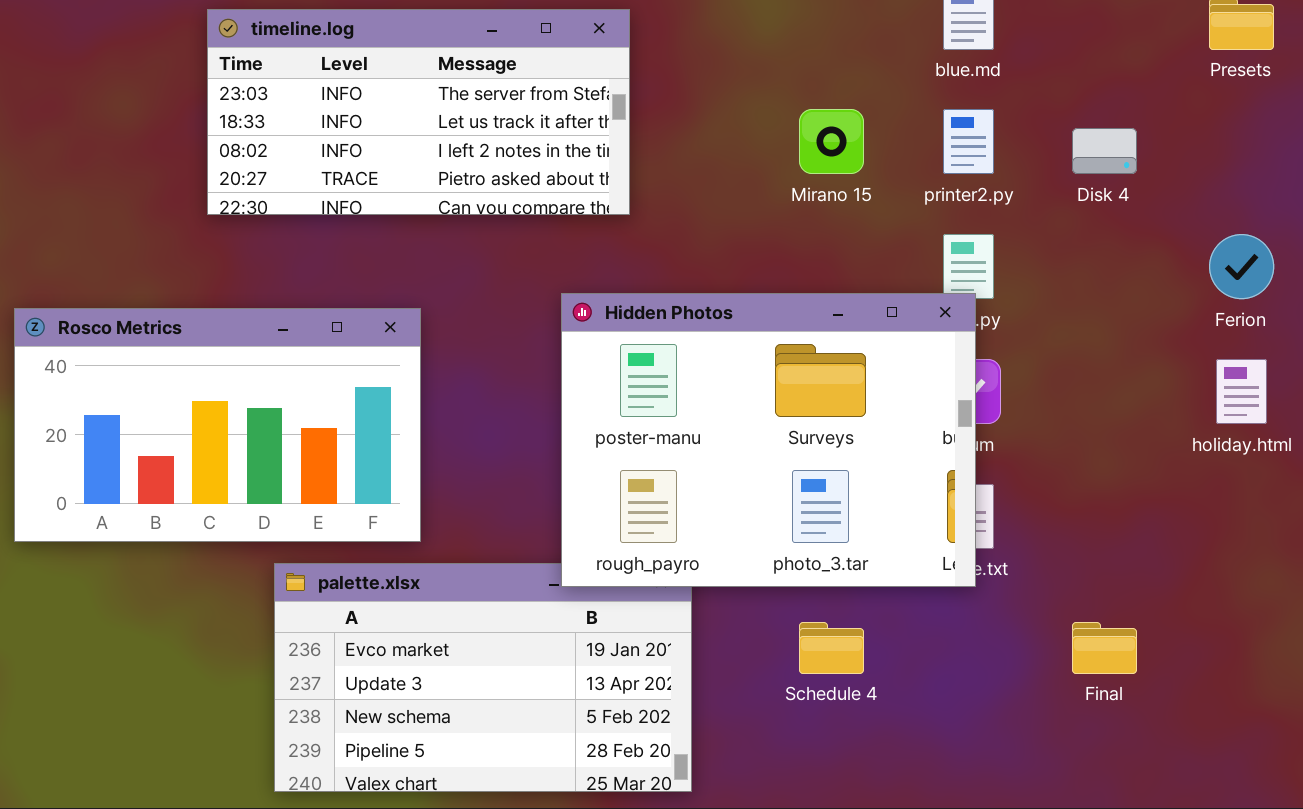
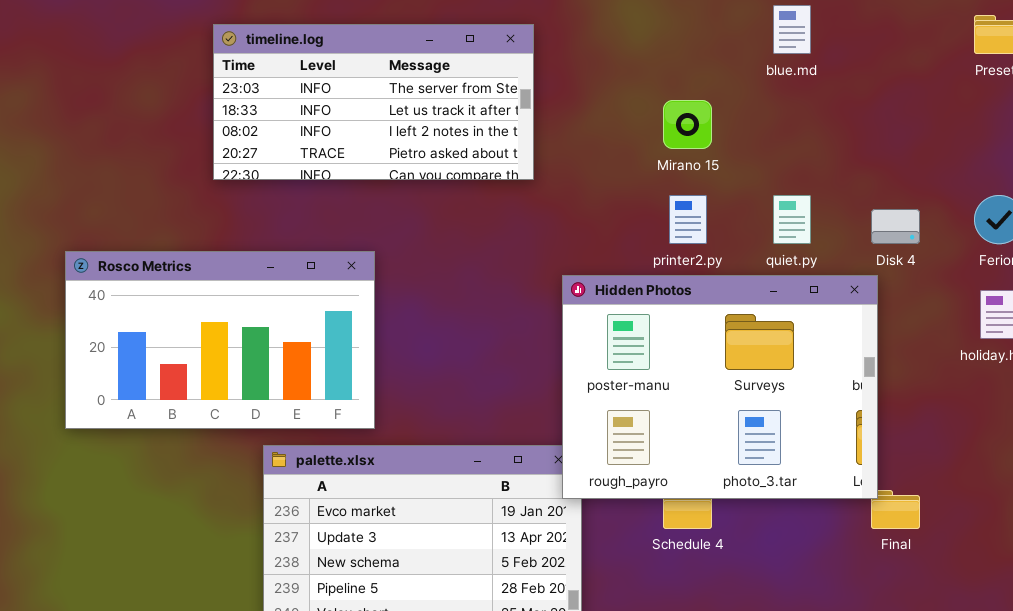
printer2.py: [943,109,994,174] -> [669,195,707,244], moved
Disk 4: [1072,128,1137,174] -> [871,209,920,244], moved
Hidden Photos: [561,293,976,587] -> [562,275,878,499], moved

